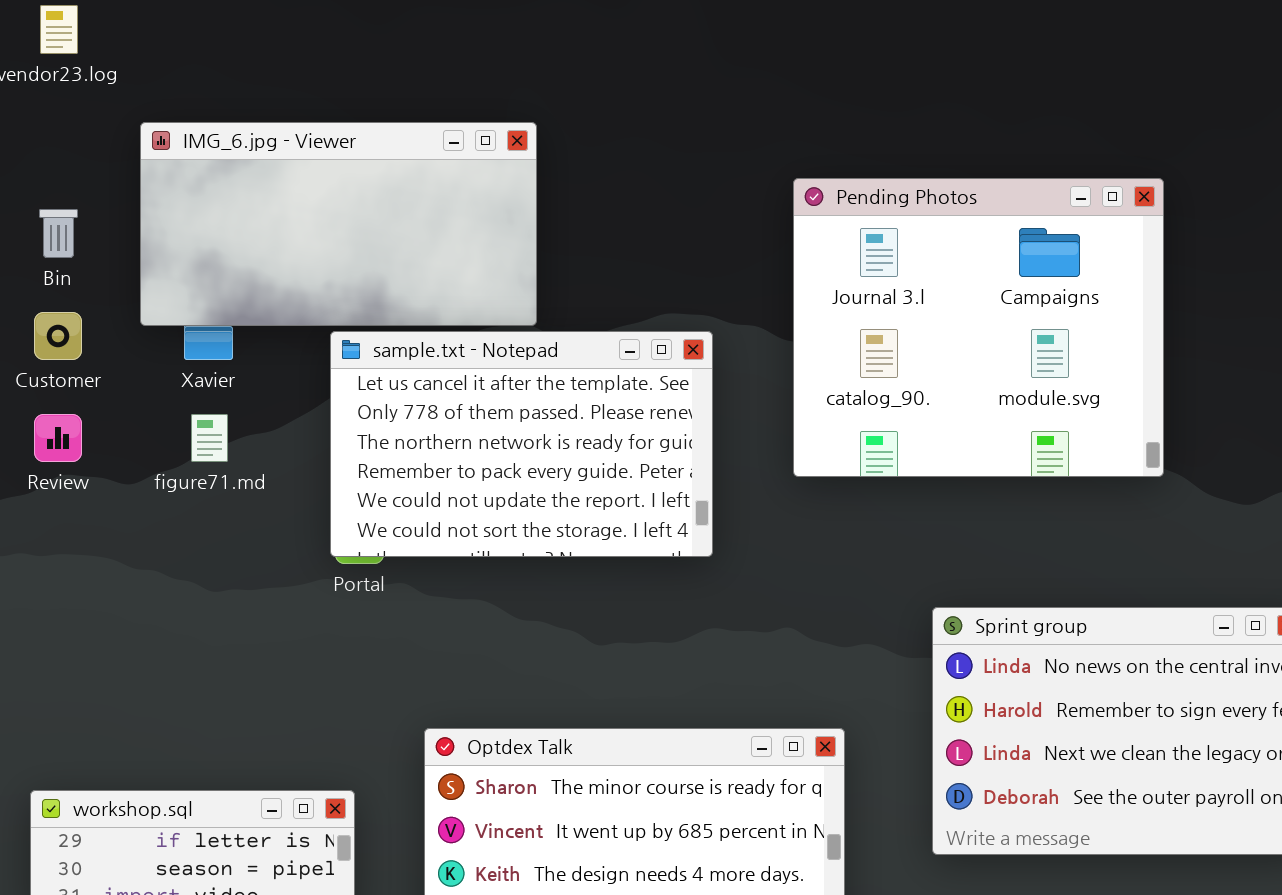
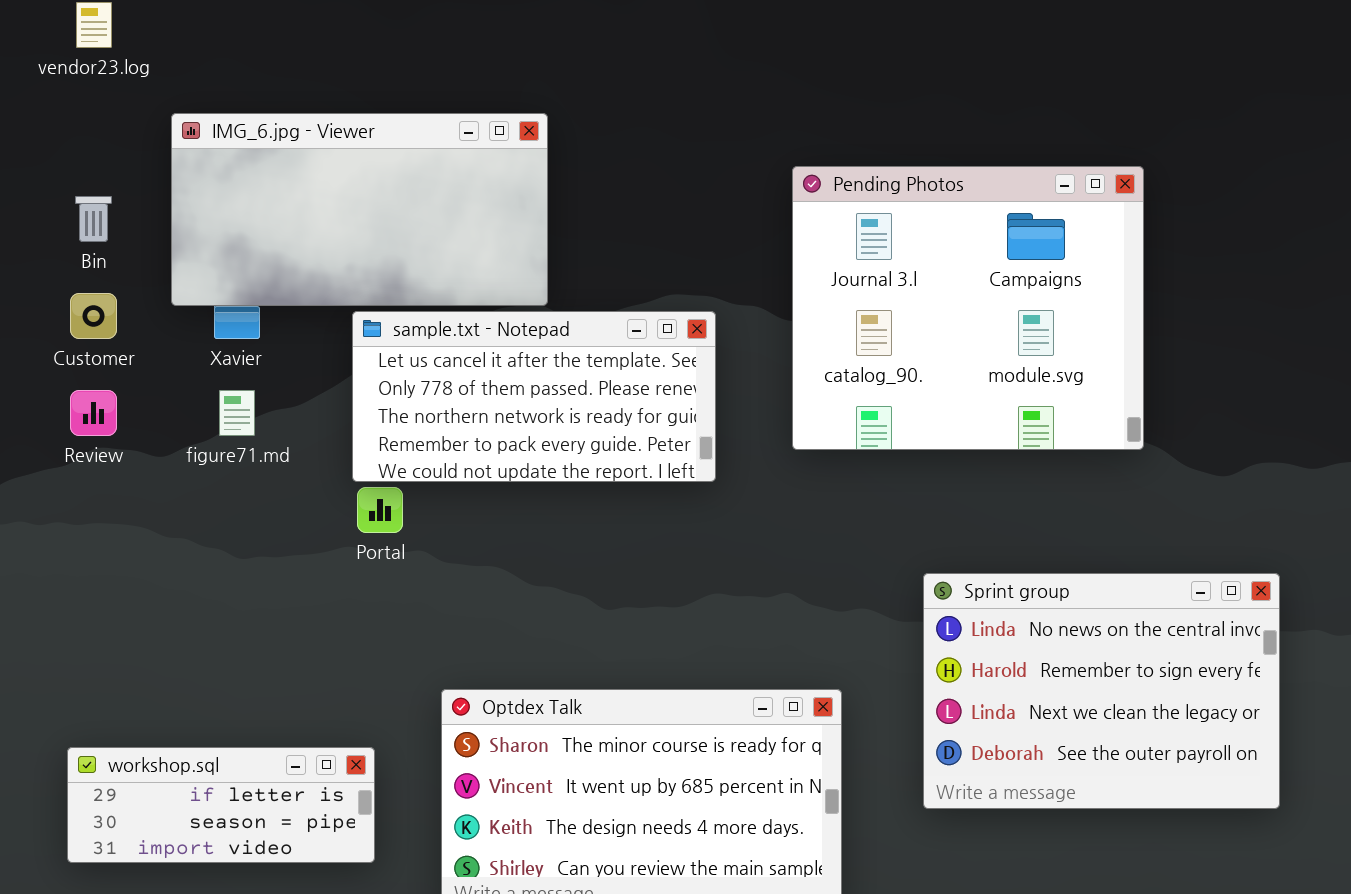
sample.txt - Notepad: [330,331,713,557] -> [352,311,716,482], resized

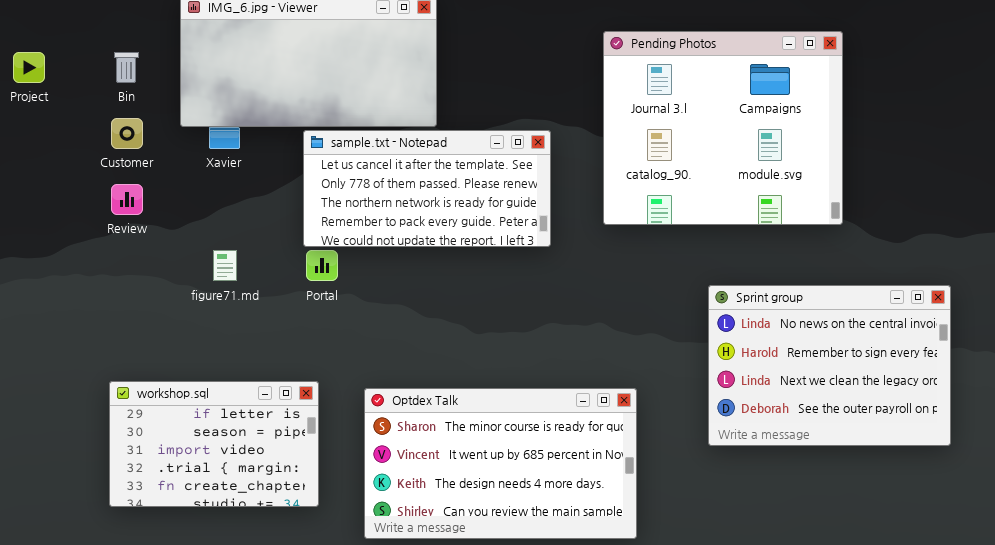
figure71.md: [219,390,255,436] -> [213,250,237,281], moved
Sprint group: [923,573,1280,809] -> [708,285,951,446], moved
workshop.sql: [67,747,375,863] -> [109,381,319,507], resized

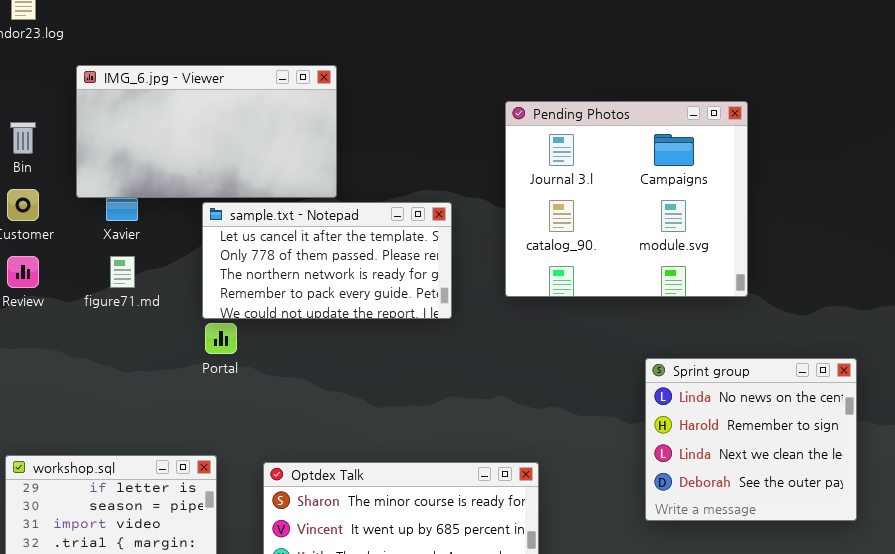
figure71.md: [213,250,237,281] -> [110,256,135,288], moved
Sprint group: [708,285,951,446] -> [645,358,857,521], resized

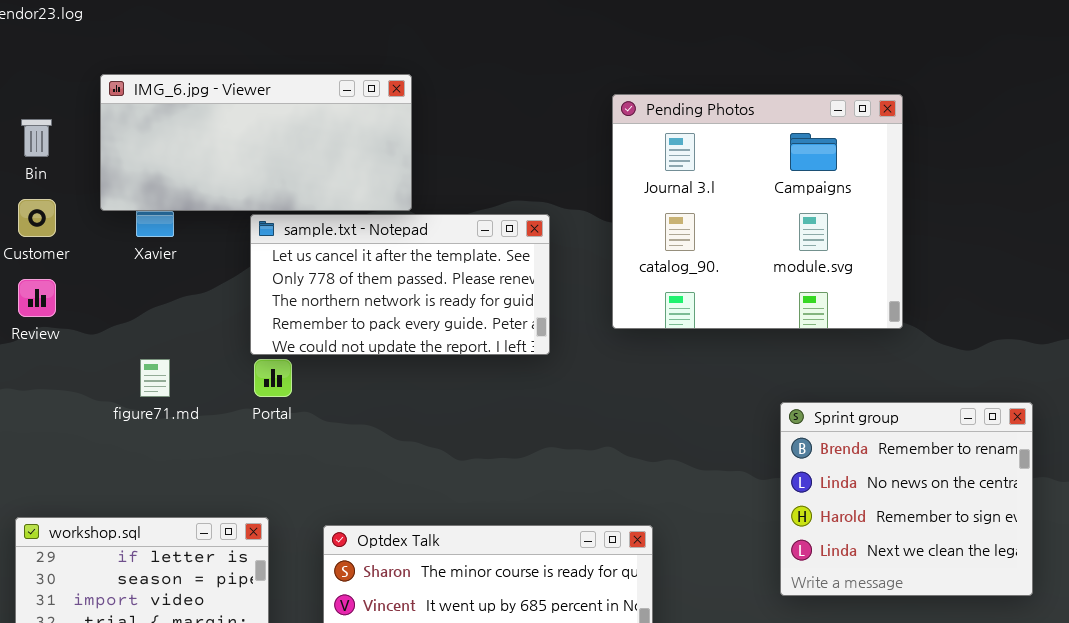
IMG_6.jpg - Viewer: [76,65,337,198] -> [100,74,412,211], resized
figure71.md: [110,256,135,288] -> [140,359,170,397], moved
Sprint group: [645,358,857,521] -> [780,402,1033,596], scrolled up 1 row

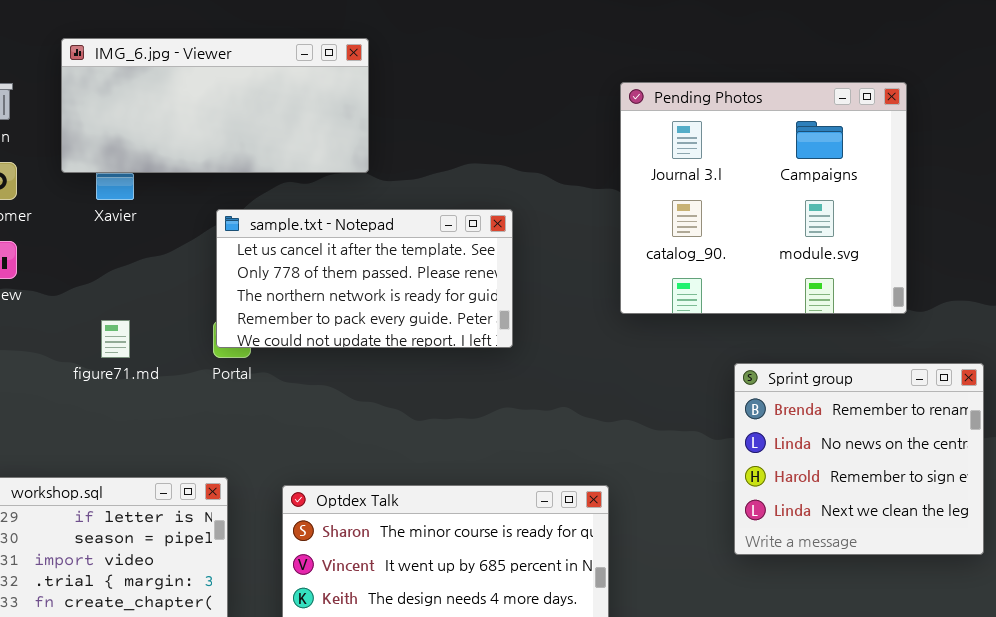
Pending Photos: [612,94,903,329] -> [620,82,907,314], moved
sample.txt - Notepad: [250,214,550,355] -> [216,209,513,348], moved

